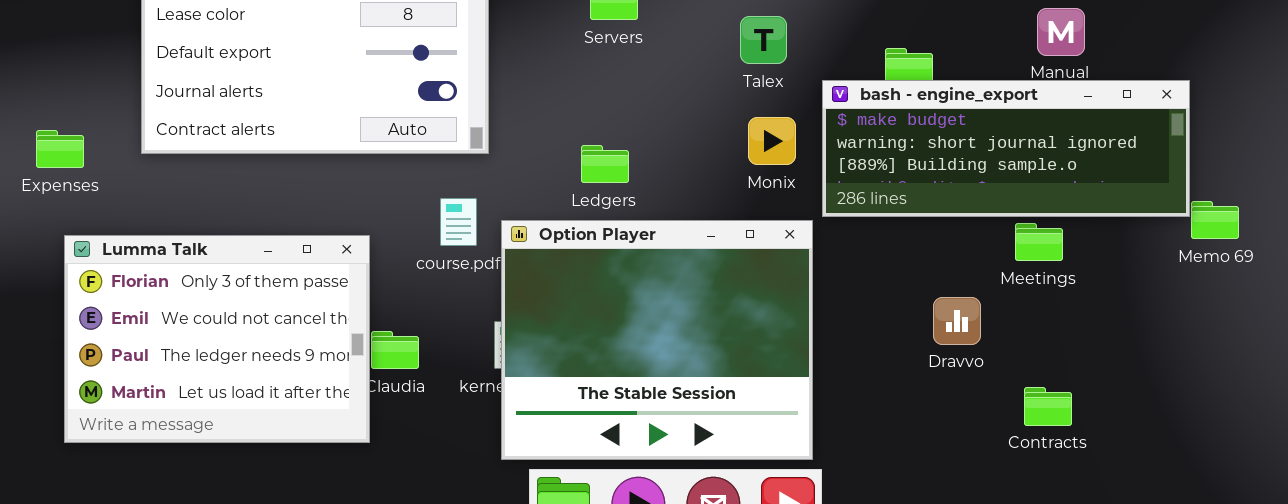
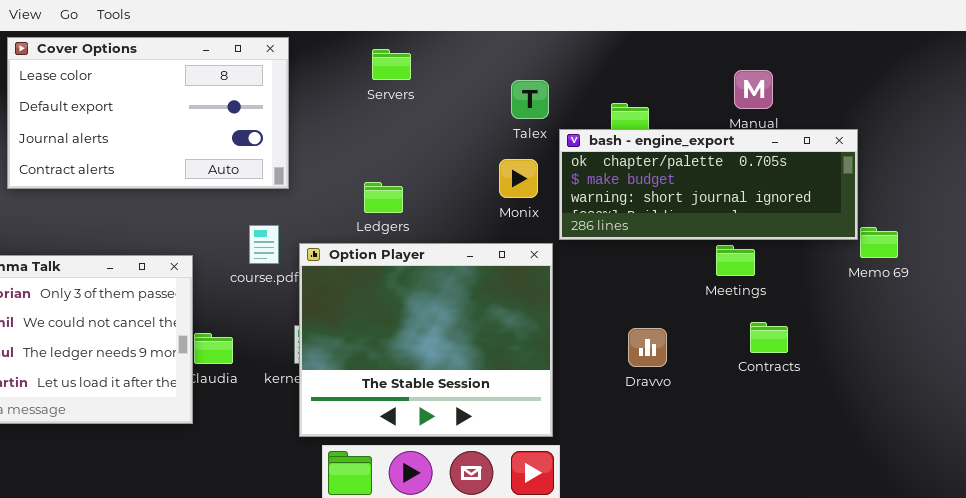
Talex: [740,16,787,64] -> [511,80,549,119], moved
bash - engine_export: [822,80,1190,217] -> [559,129,858,240], scrolled up 1 row
Dravvo: [933,297,981,345] -> [628,328,667,367], moved
Contracts: [1024,387,1072,426] -> [750,322,788,353], moved

